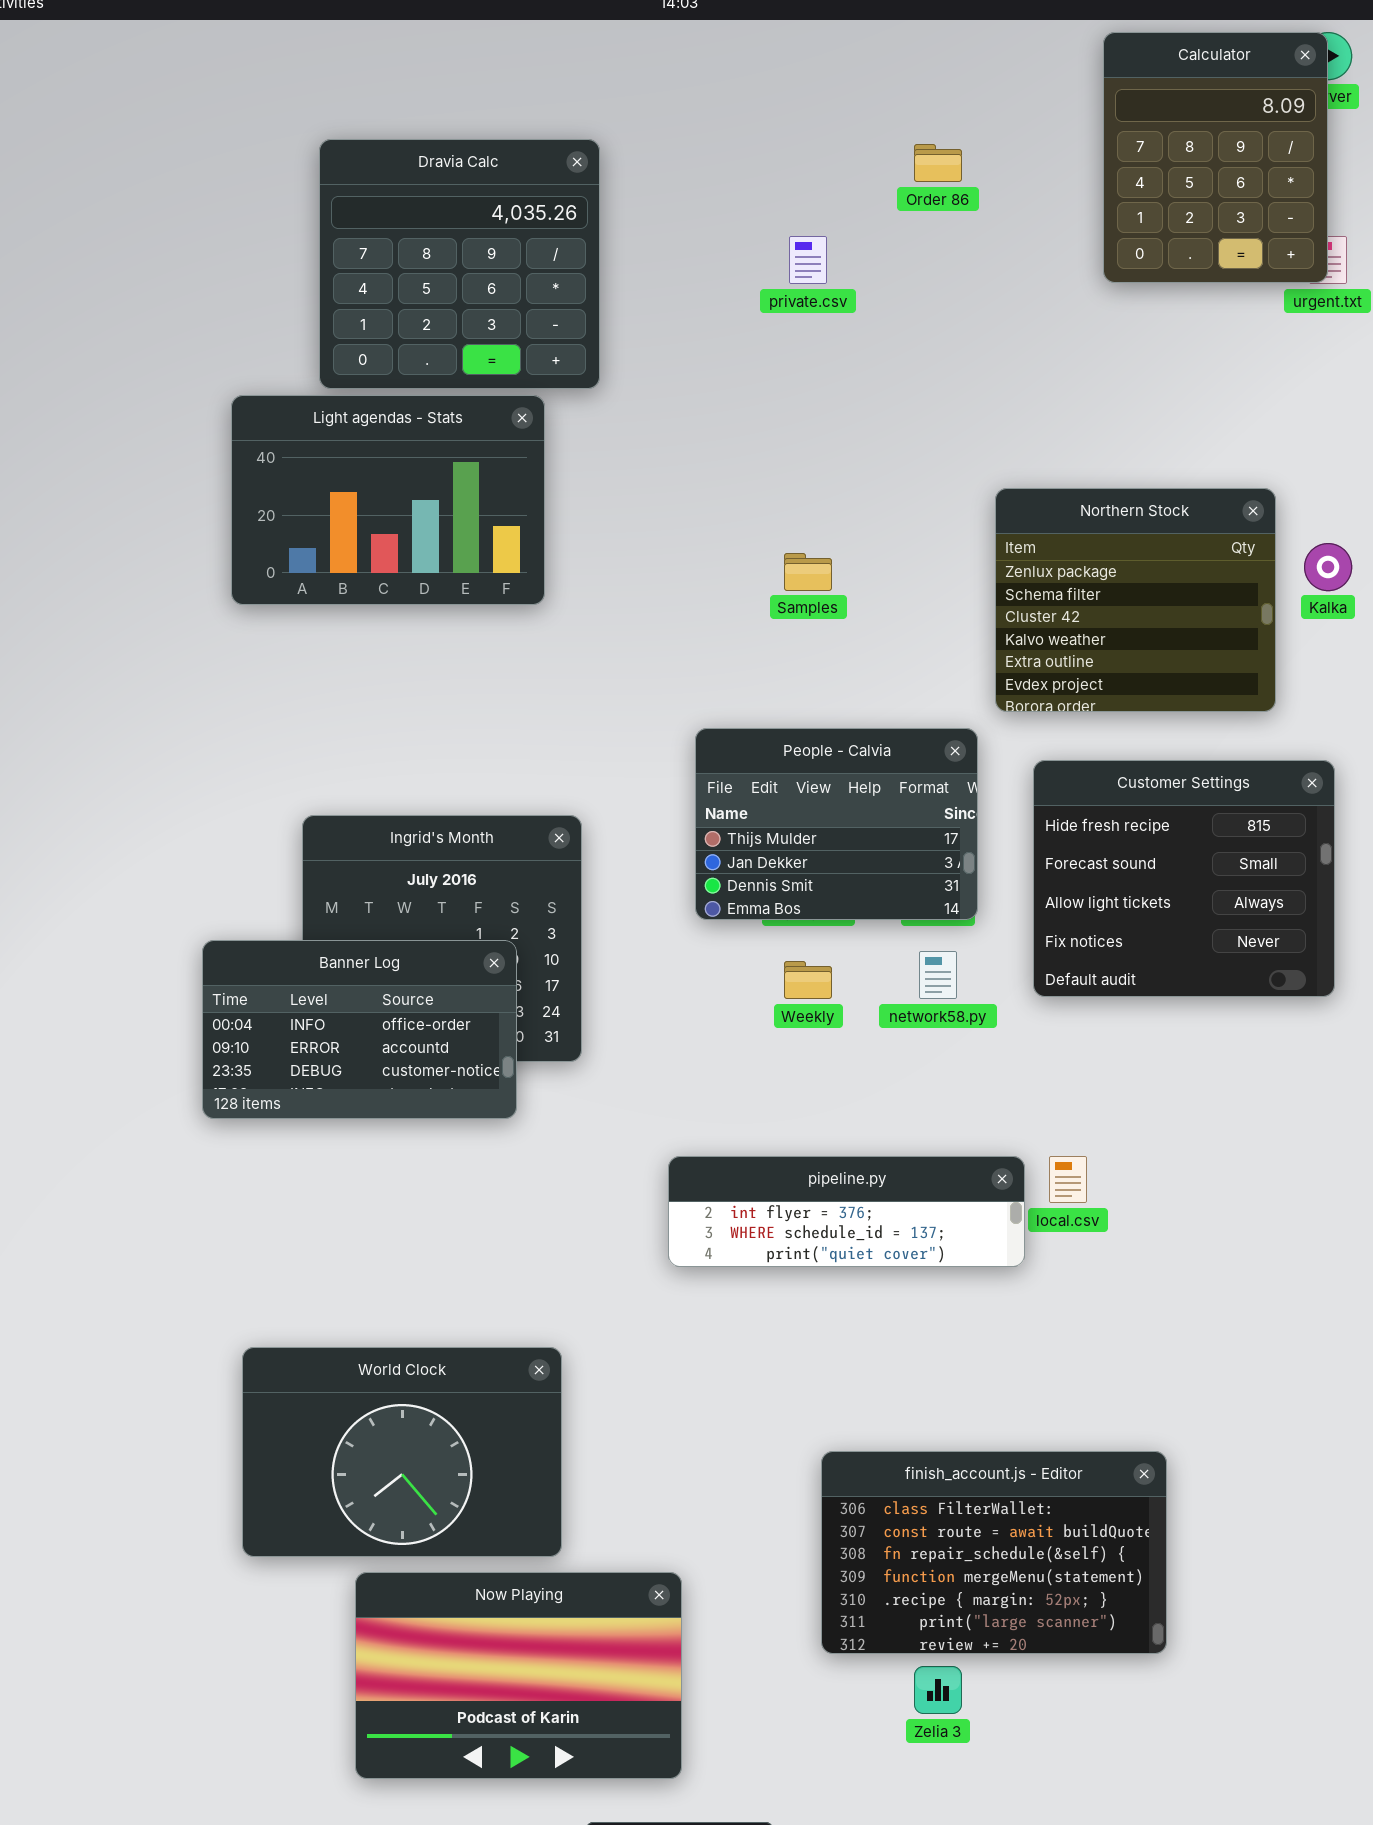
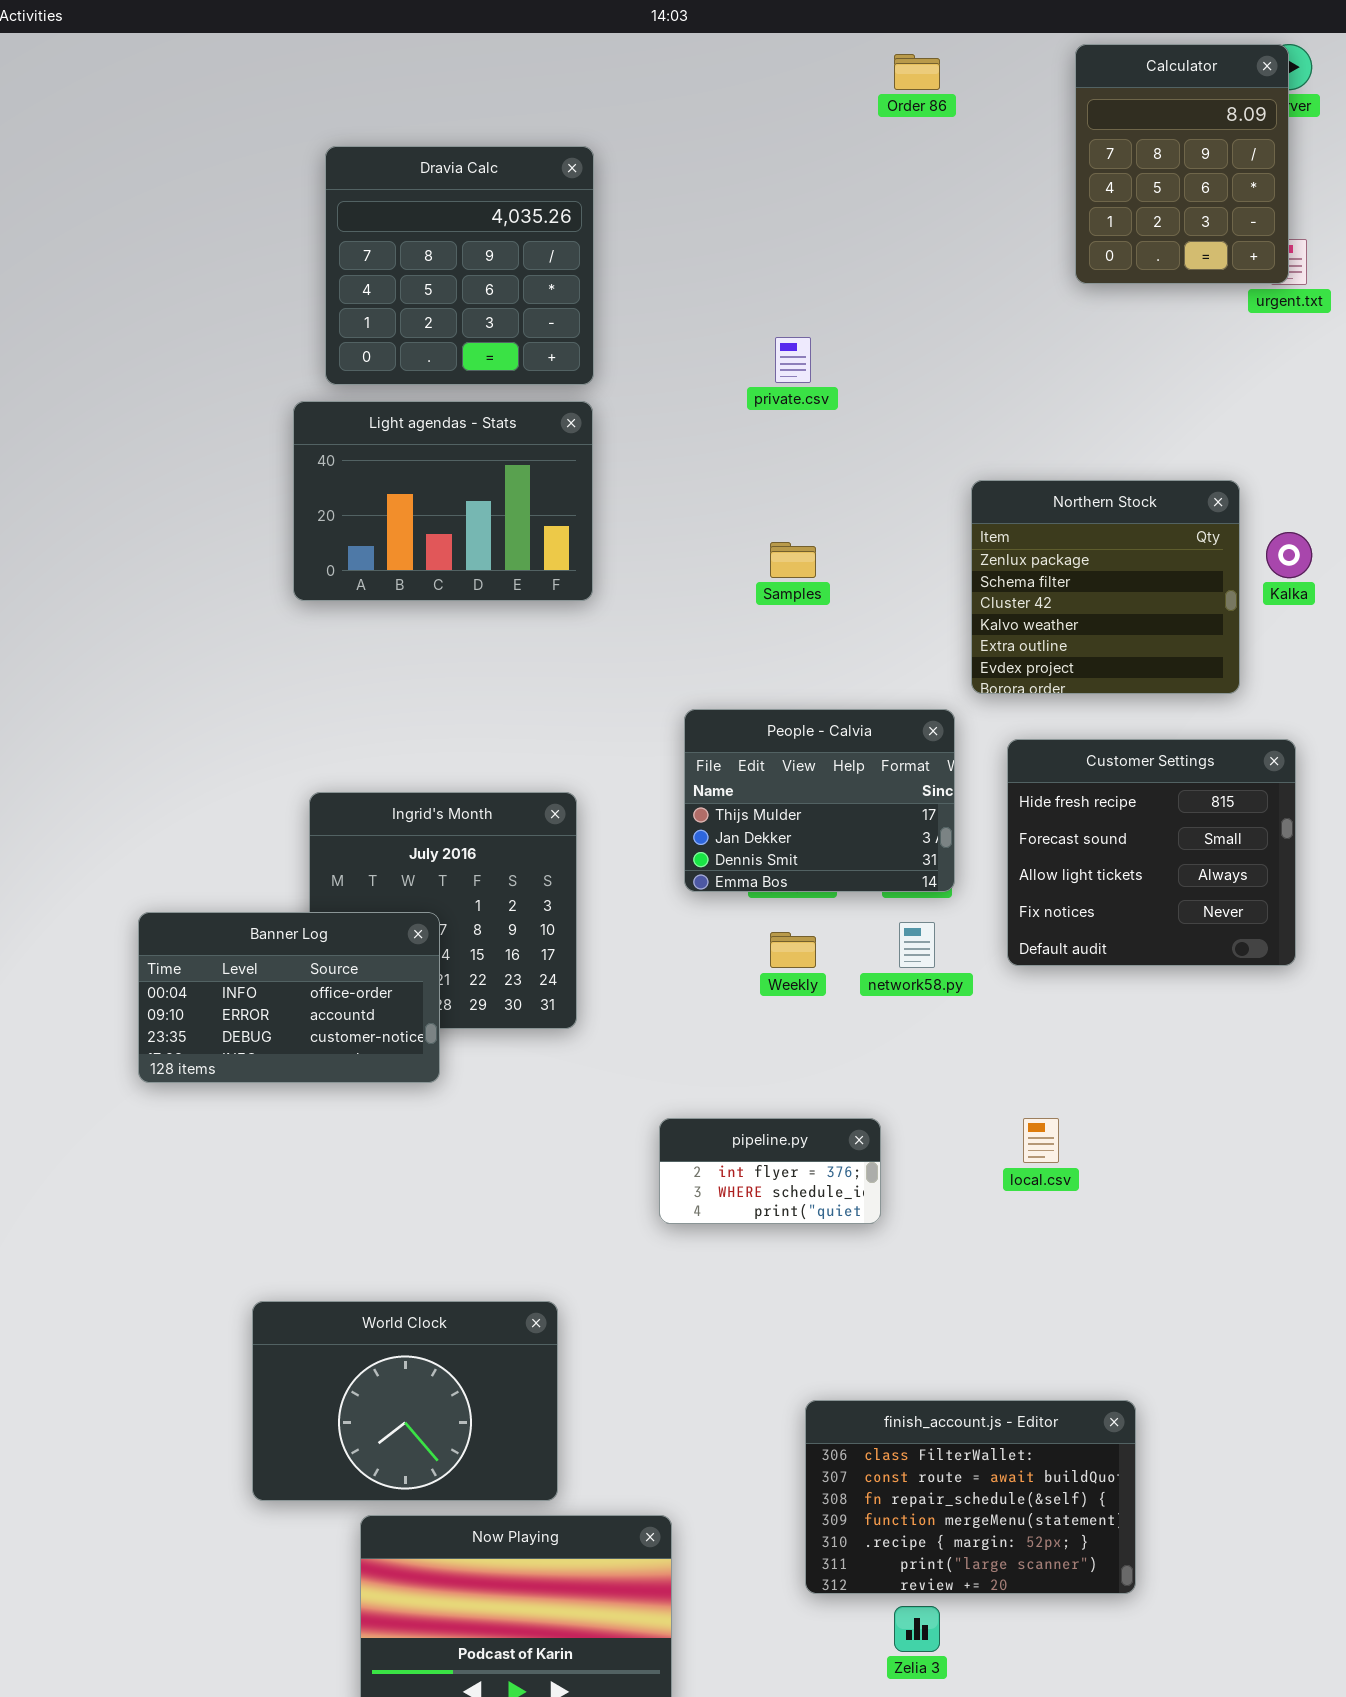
Order 86: [914,144,962,182] -> [894,54,940,90], moved
private.csv: [789,236,827,284] -> [775,337,811,383], moved
Light agendas - Stats: [231,395,545,605] -> [293,401,593,601], moved
Banner Log: [202,940,517,1119] -> [138,912,440,1083], moved
pipeline.py: [668,1156,1025,1267] -> [659,1118,881,1224], resized

